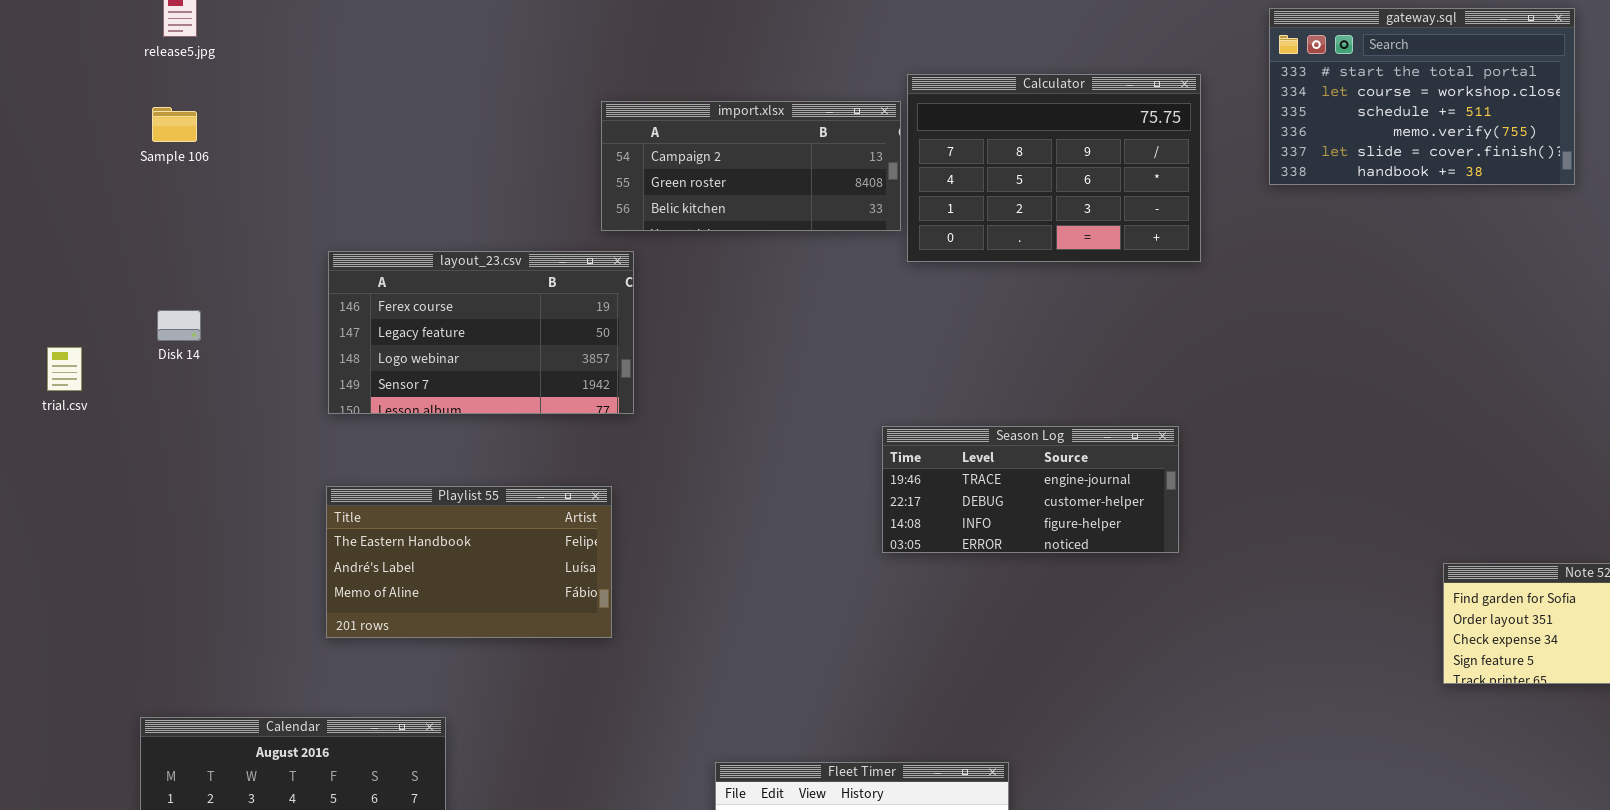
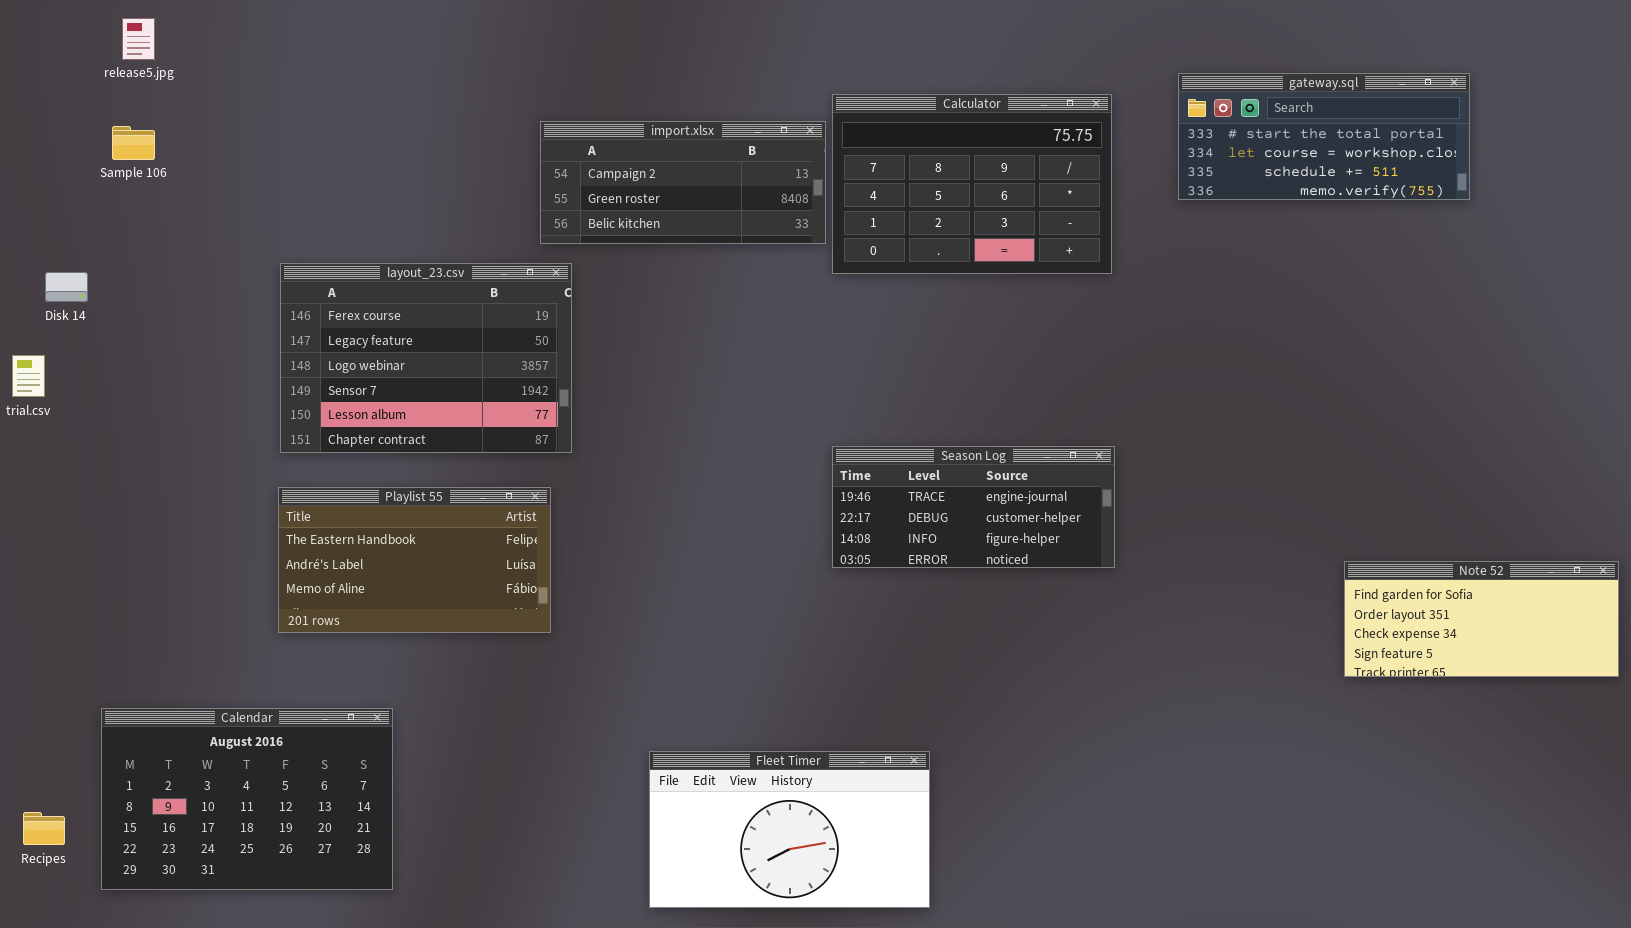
gateway.sql: [1269,8,1575,185] -> [1178,73,1470,200], resized
layout_23.csv: [328,251,634,414] -> [280,263,572,453], resized
Disk 14: [157,310,201,341] -> [45,272,88,302], moved
Season Log: [882,426,1179,553] -> [832,446,1115,568], moved

